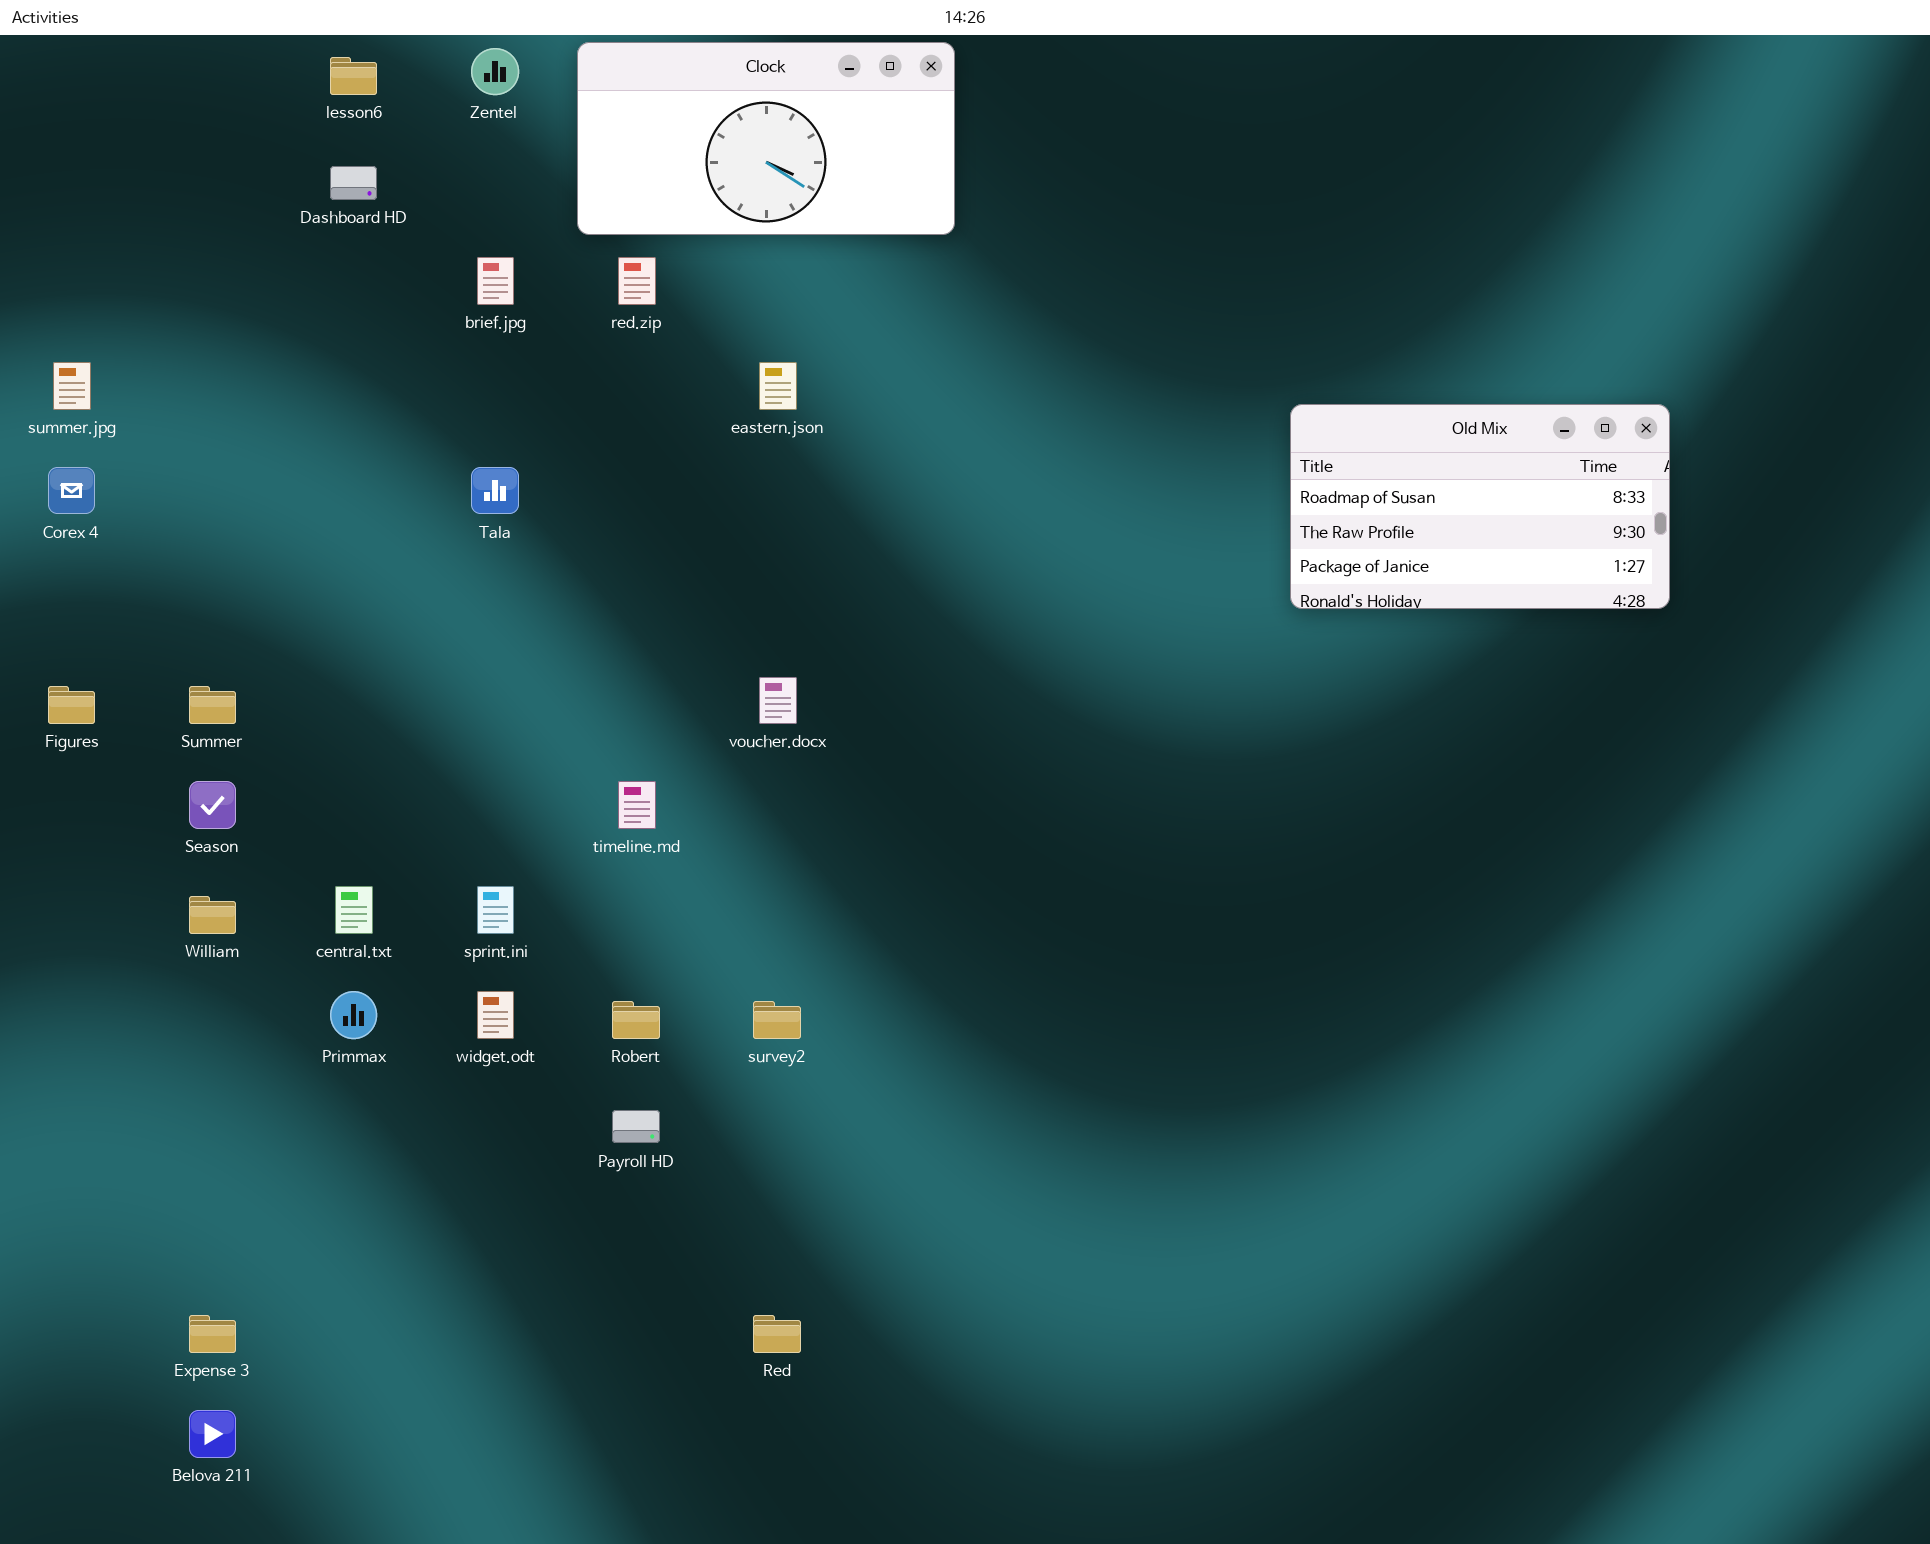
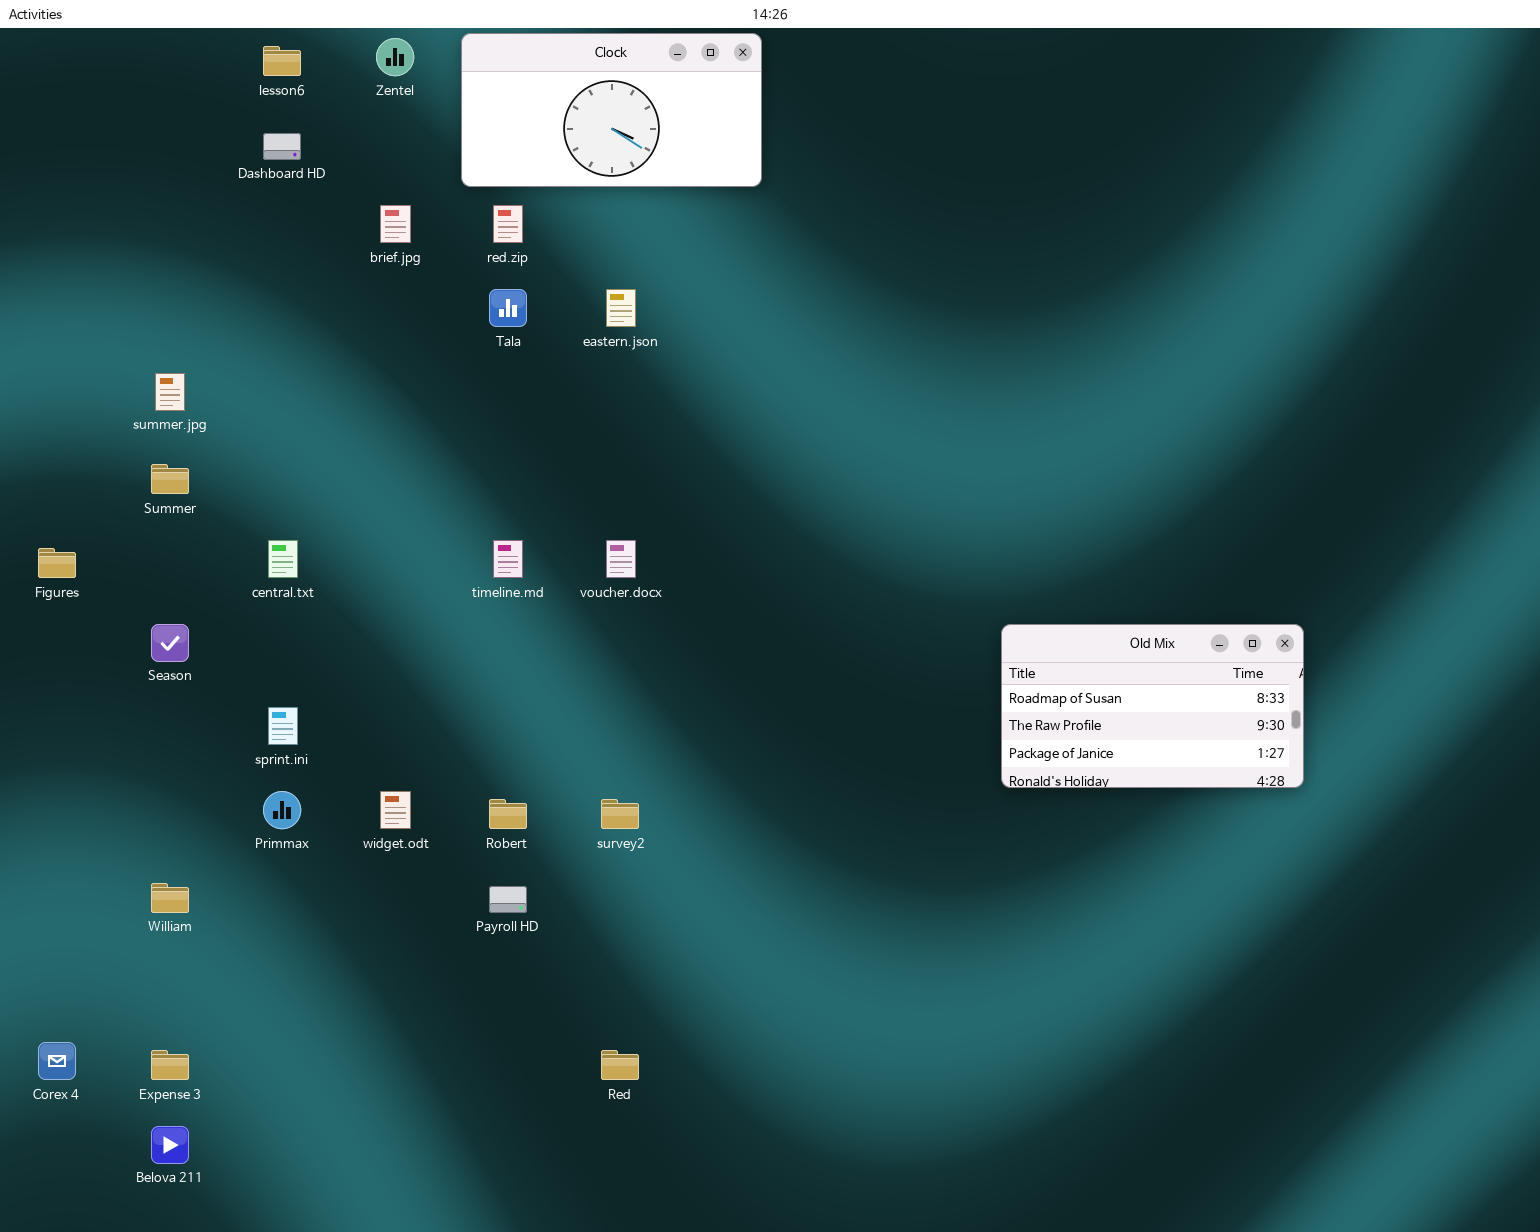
summer.jpg: [53,362,91,410] -> [155,373,185,411], moved
Old Mix: [1290,404,1670,609] -> [1001,624,1304,788], moved
Corex 4: [48,467,95,514] -> [38,1042,76,1080], moved
Tala: [471,467,519,514] -> [489,289,527,327], moved
Summer: [189,686,236,724] -> [151,464,189,494], moved
timeline.md: [618,781,656,829] -> [493,540,523,578], moved
central.txt: [335,886,373,934] -> [268,540,298,578], moved
sprint.ini: [477,886,514,934] -> [268,707,298,745], moved
William: [189,896,236,934] -> [151,883,189,913], moved

